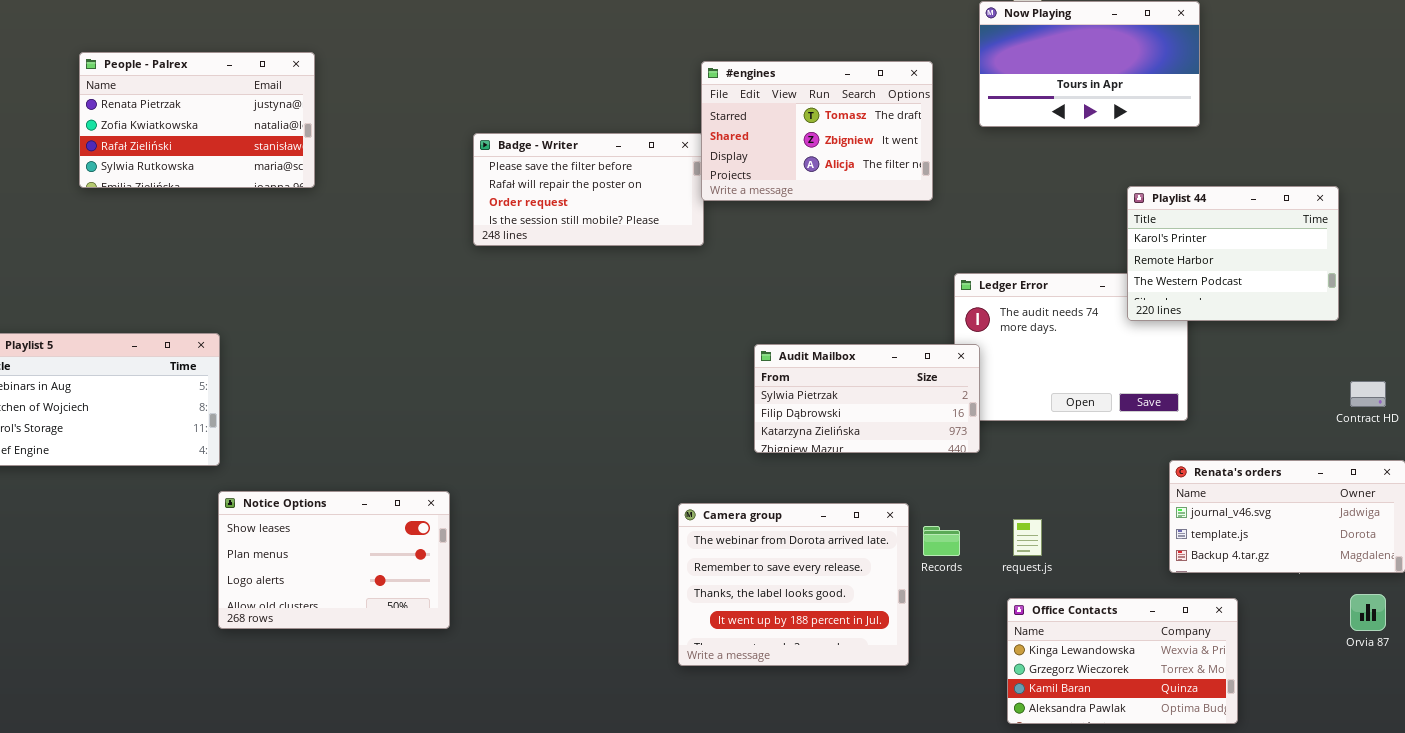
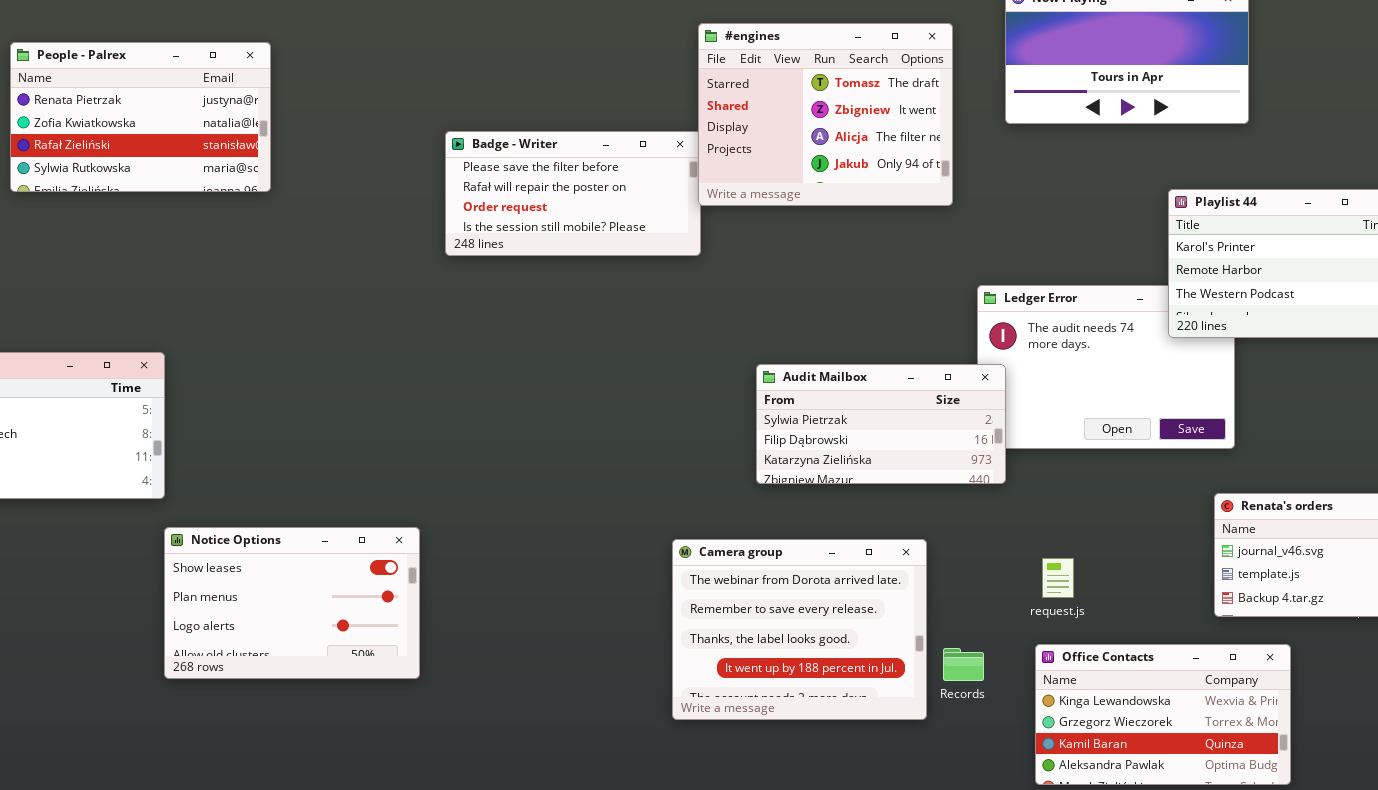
#engines: [701,61,933,201] -> [698,23,953,206], resized
Records: [923,526,960,556] -> [943,648,984,681], moved

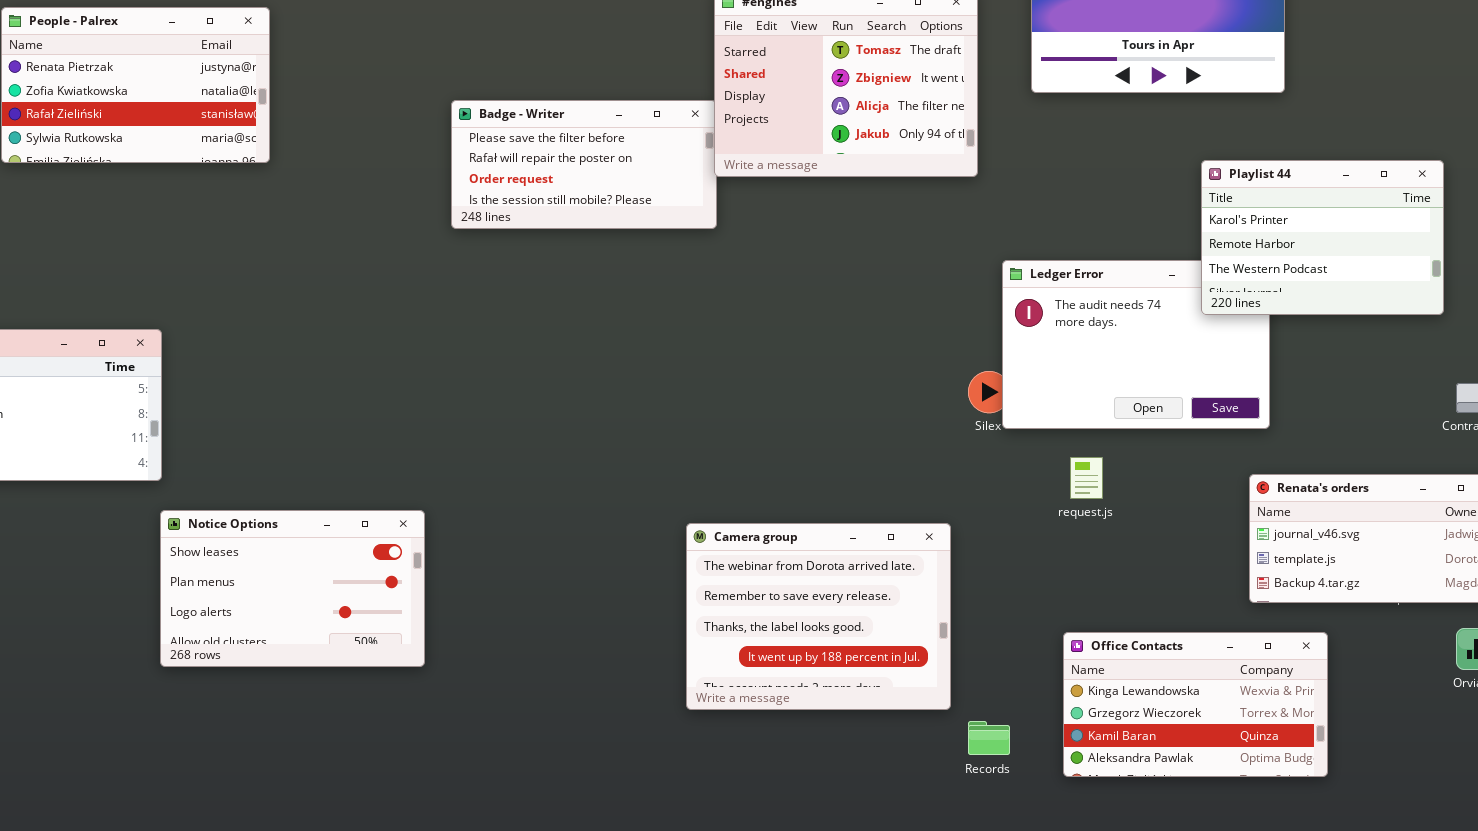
Audit Mailbox: [756,364,1006,484] -> none, closed
request.js: [1042,558,1074,598] -> [1070,457,1103,499], moved
Records: [943,648,984,681] -> [968,721,1010,755], moved

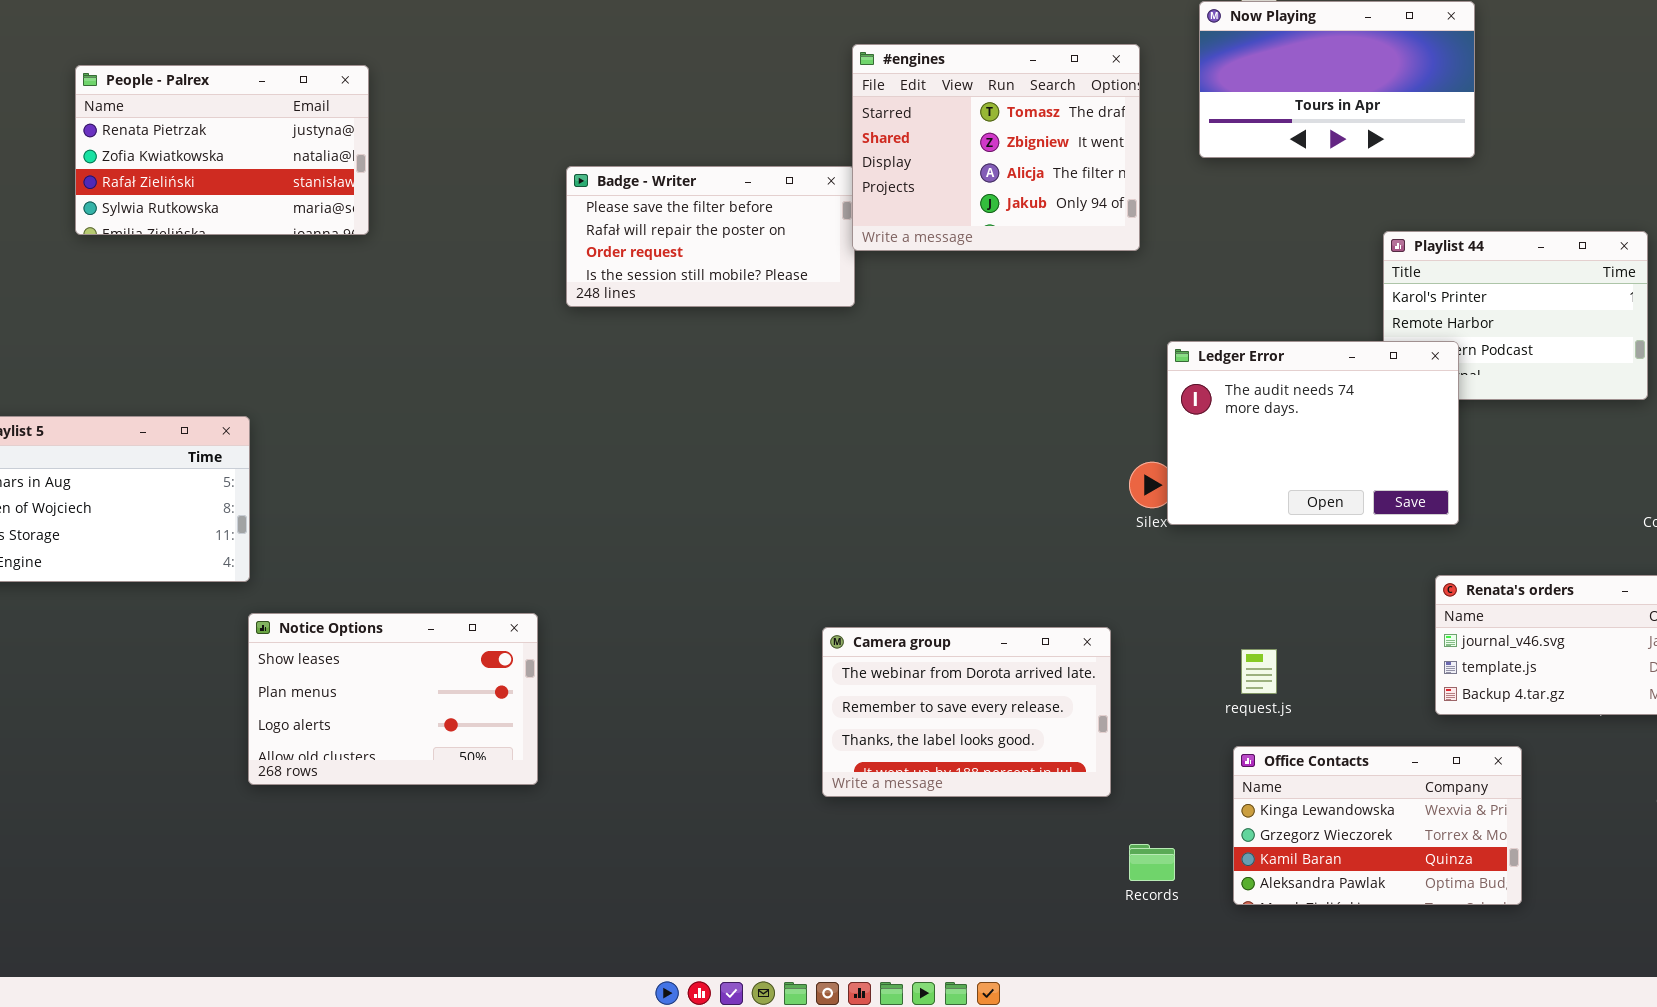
Ledger Error: [1002,260,1270,429] -> [1167,341,1459,525], raised
request.js: [1070,457,1103,499] -> [1241,649,1277,694], moved
Camera group: [686,523,951,710] -> [822,627,1111,797], resized

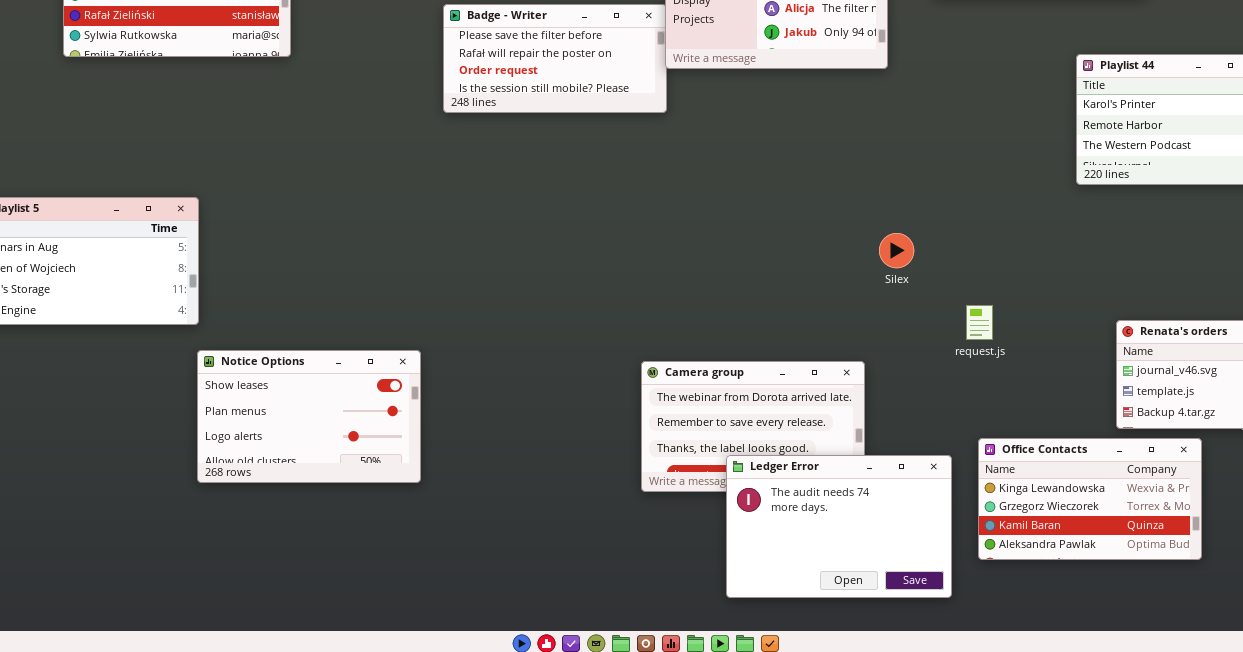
Ledger Error: [1167,341,1459,525] -> [726,455,952,598], moved
request.js: [1241,649,1277,694] -> [966,305,993,340], moved
Office Contacts: [1233,746,1522,905] -> [978,438,1202,560], moved

